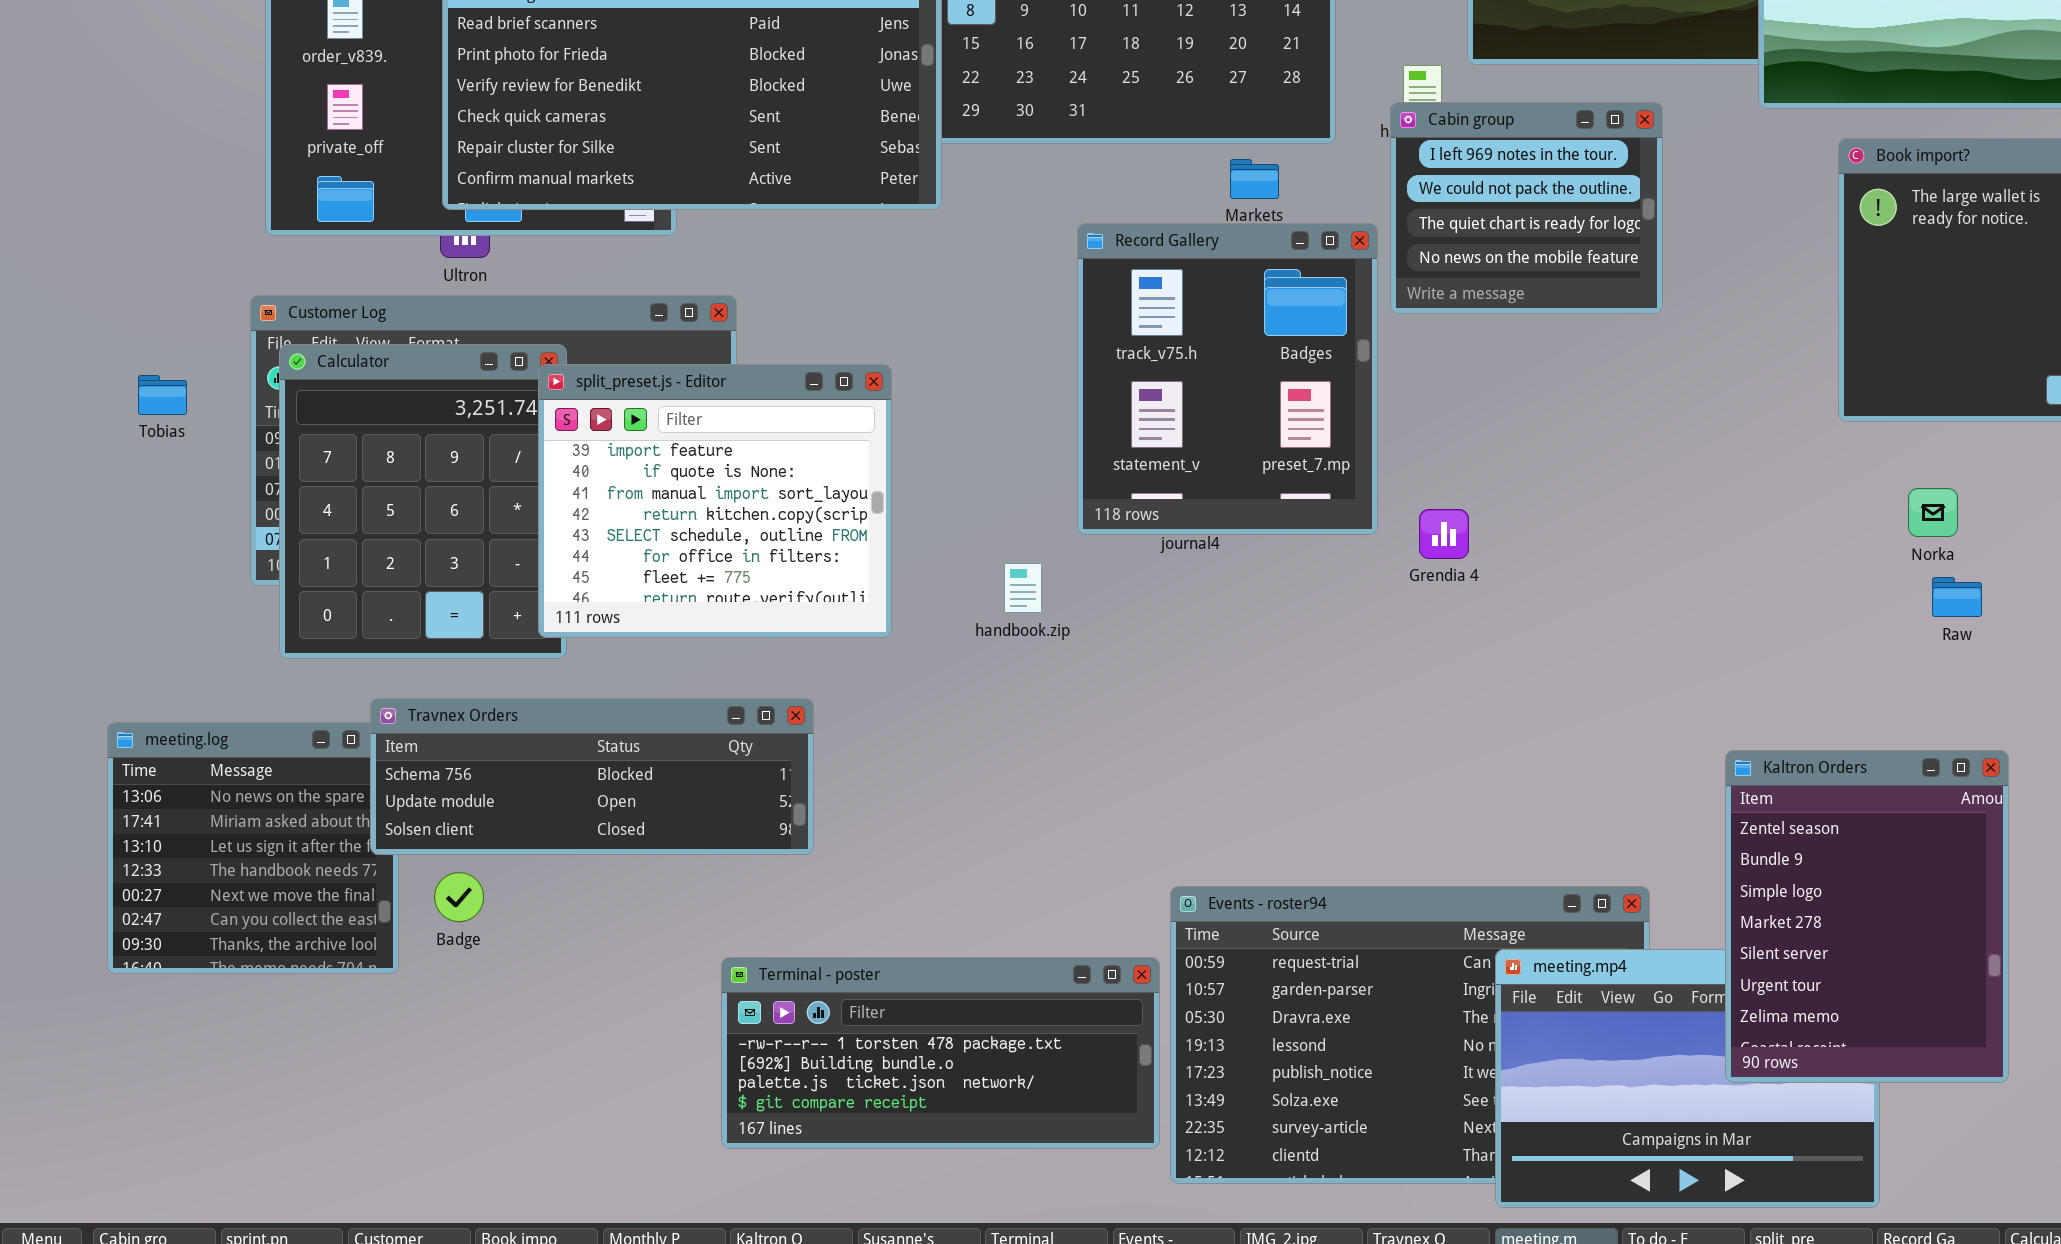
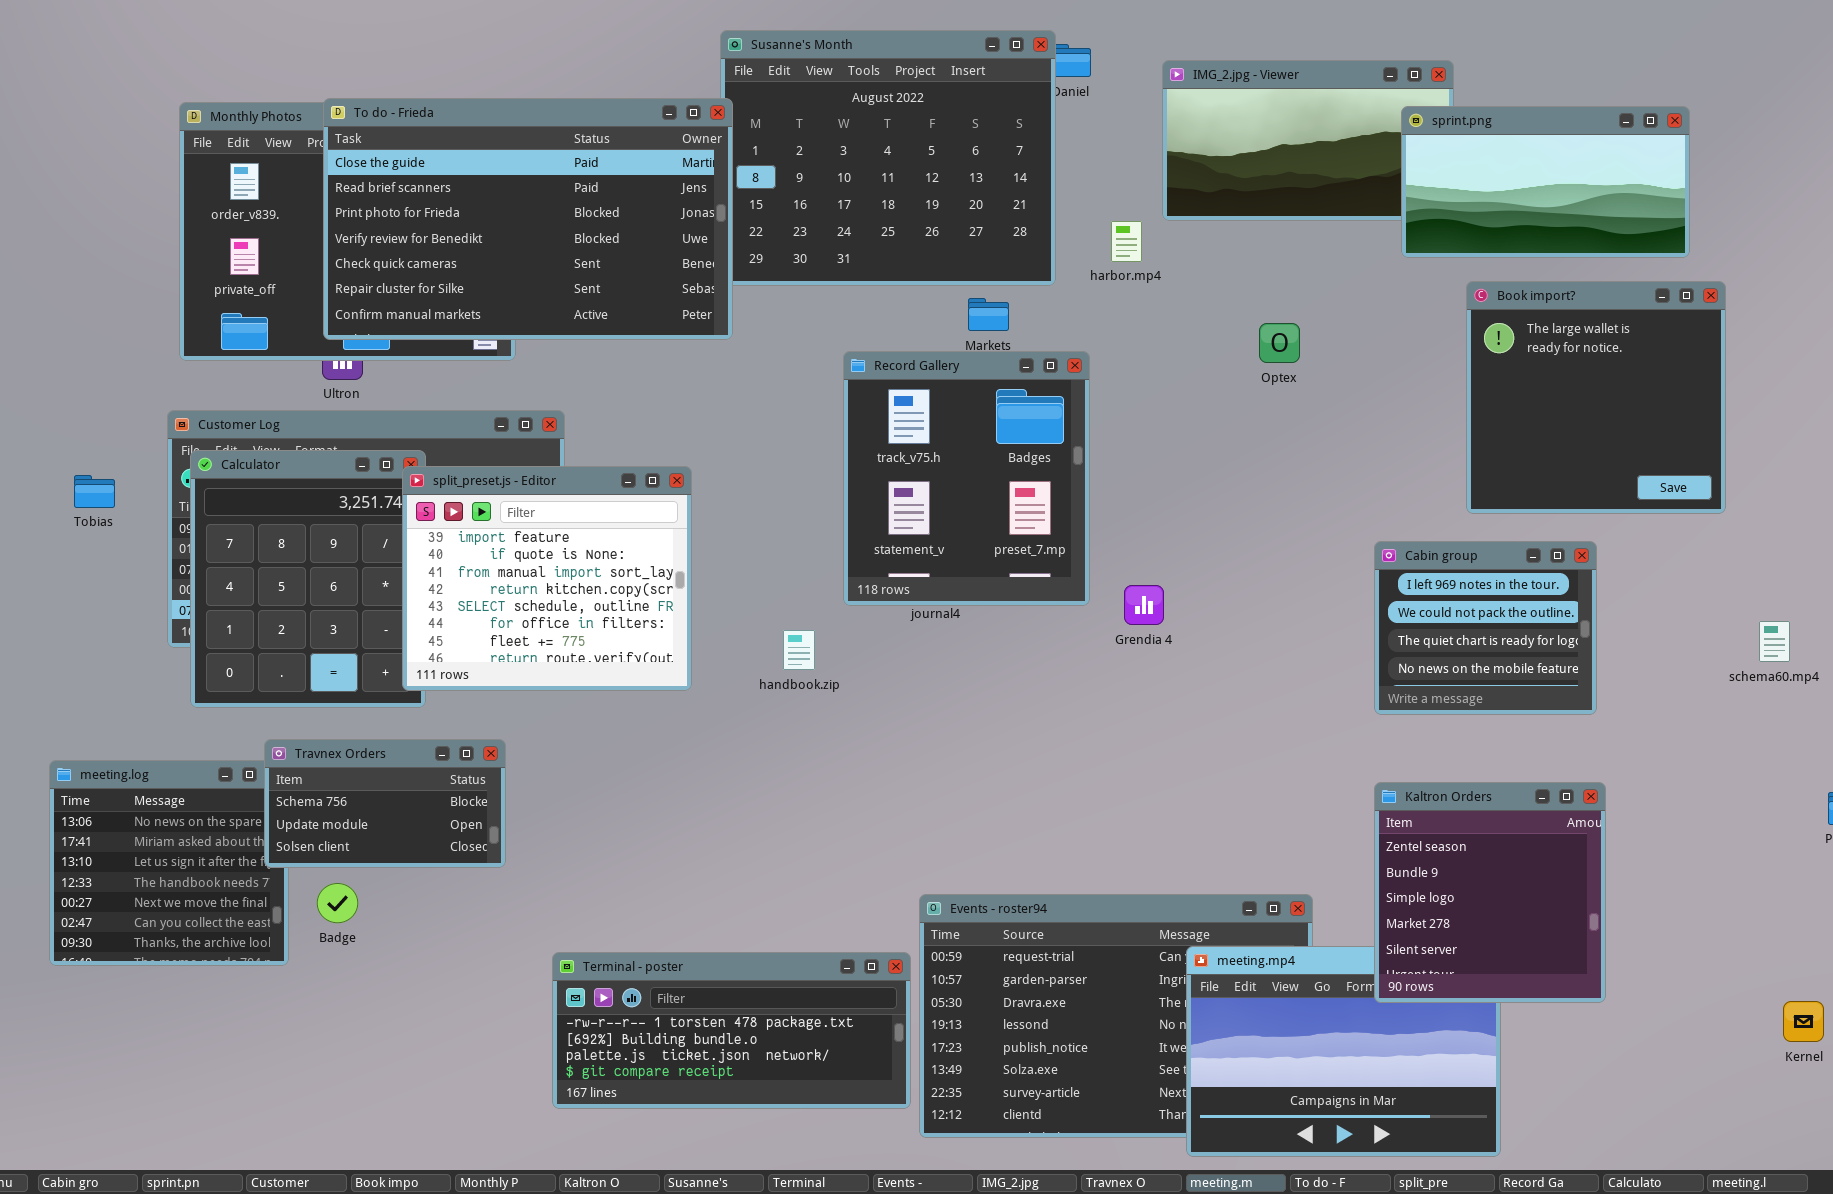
Cabin group: [1390,102,1663,314] -> [1374,541,1597,715], moved
Travnex Orders: [370,698,814,855] -> [264,739,506,868], resized
Kaltron Orders: [1725,750,2009,1083] -> [1374,782,1606,1003], resized

